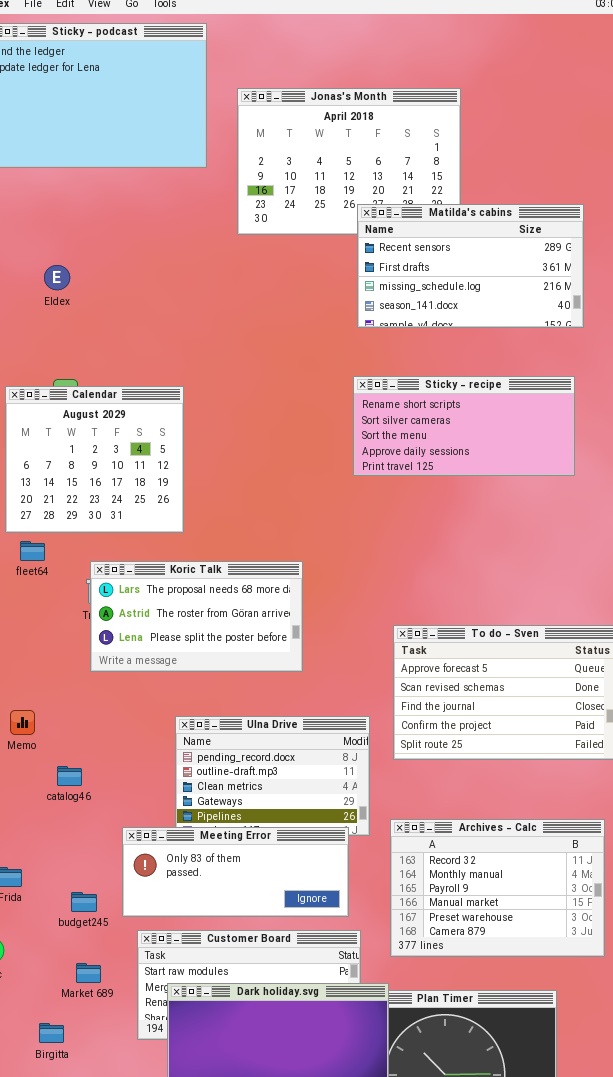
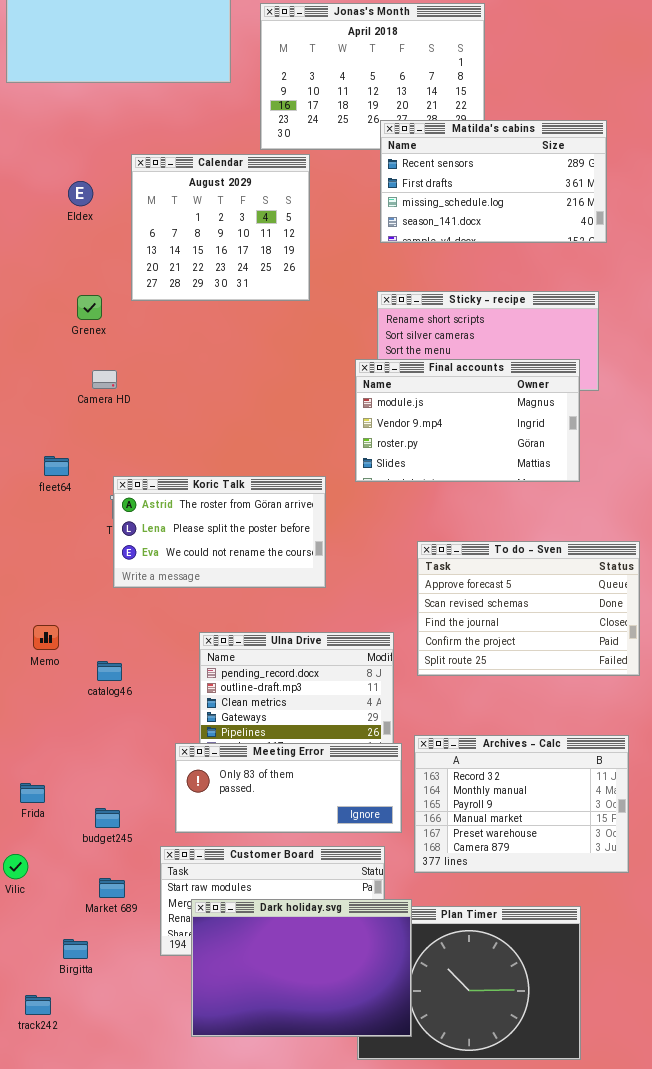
Calendar: [5,386,184,533] -> [131,154,310,301], moved
Final accounts: none -> [355,359,580,482], opened
Koric Talk: [90,561,303,672] -> [113,476,326,588], scrolled down 1 row
catalog46: [57,766,82,786] -> [97,661,122,681], moved
Meeting Error: [122,827,349,917] -> [175,743,402,833], moved

